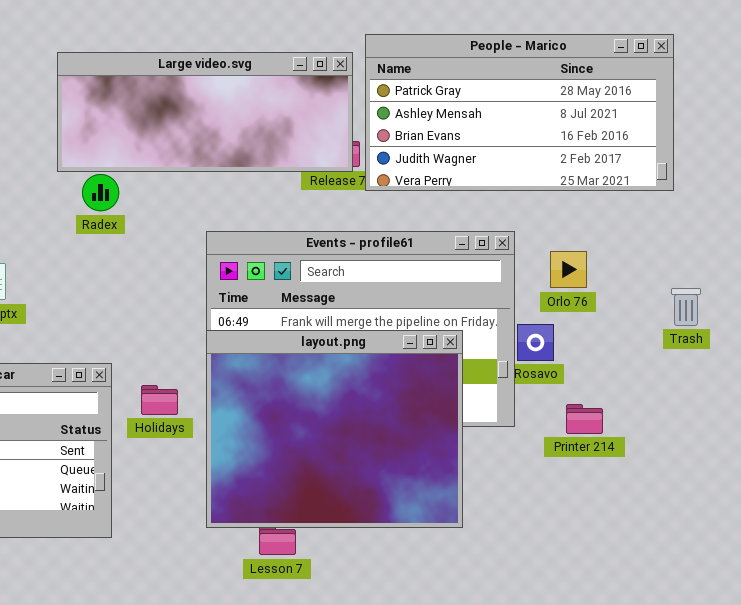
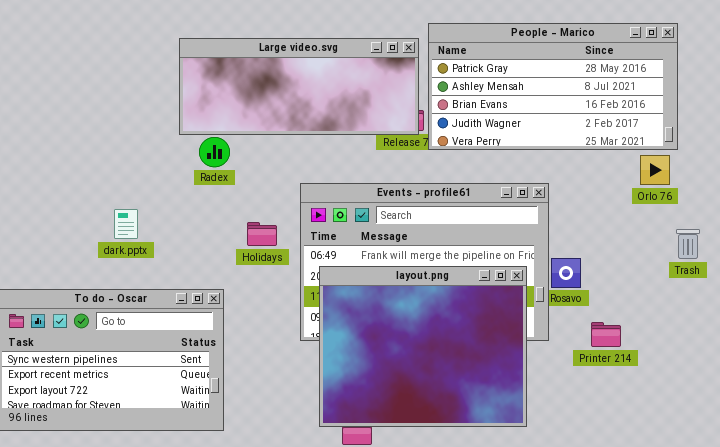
Orlo 76: [550,251,587,288] -> [640,155,670,185], moved
layout.png: [206,330,463,528] -> [319,266,527,427], moved
Holidays: [141,385,178,415] -> [247,222,277,246], moved

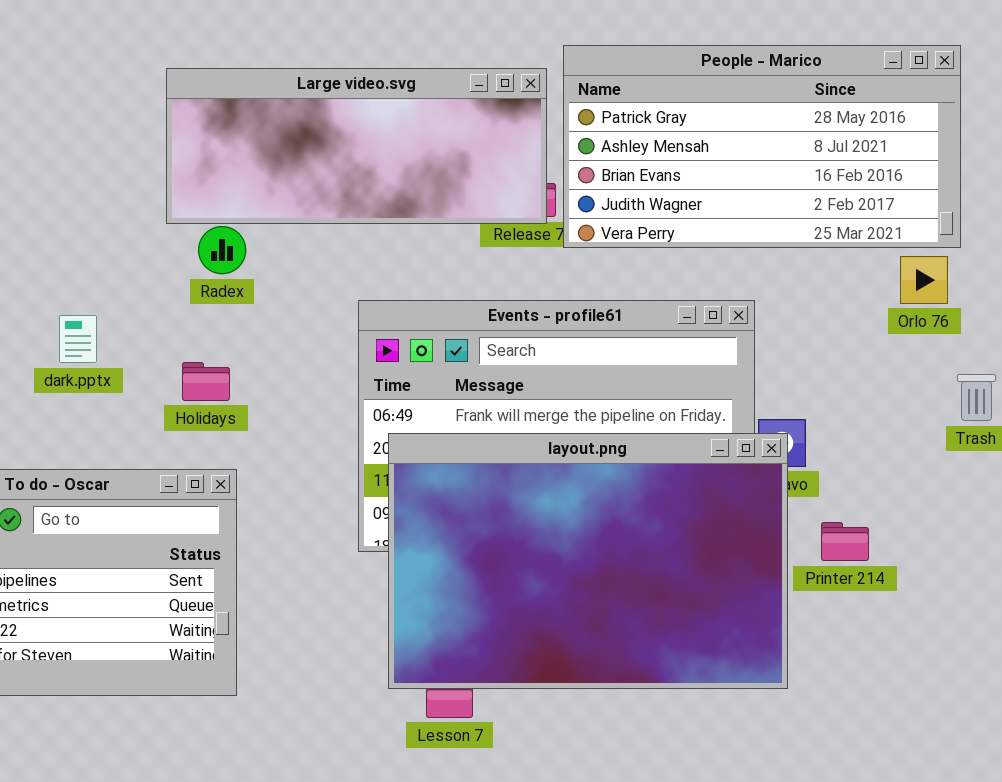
dark.pptx: [114,209,138,239] -> [59,315,97,363], moved
Holidays: [247,222,277,246] -> [182,362,230,401], moved
layout.png: [319,266,527,427] -> [388,433,788,689], resized

